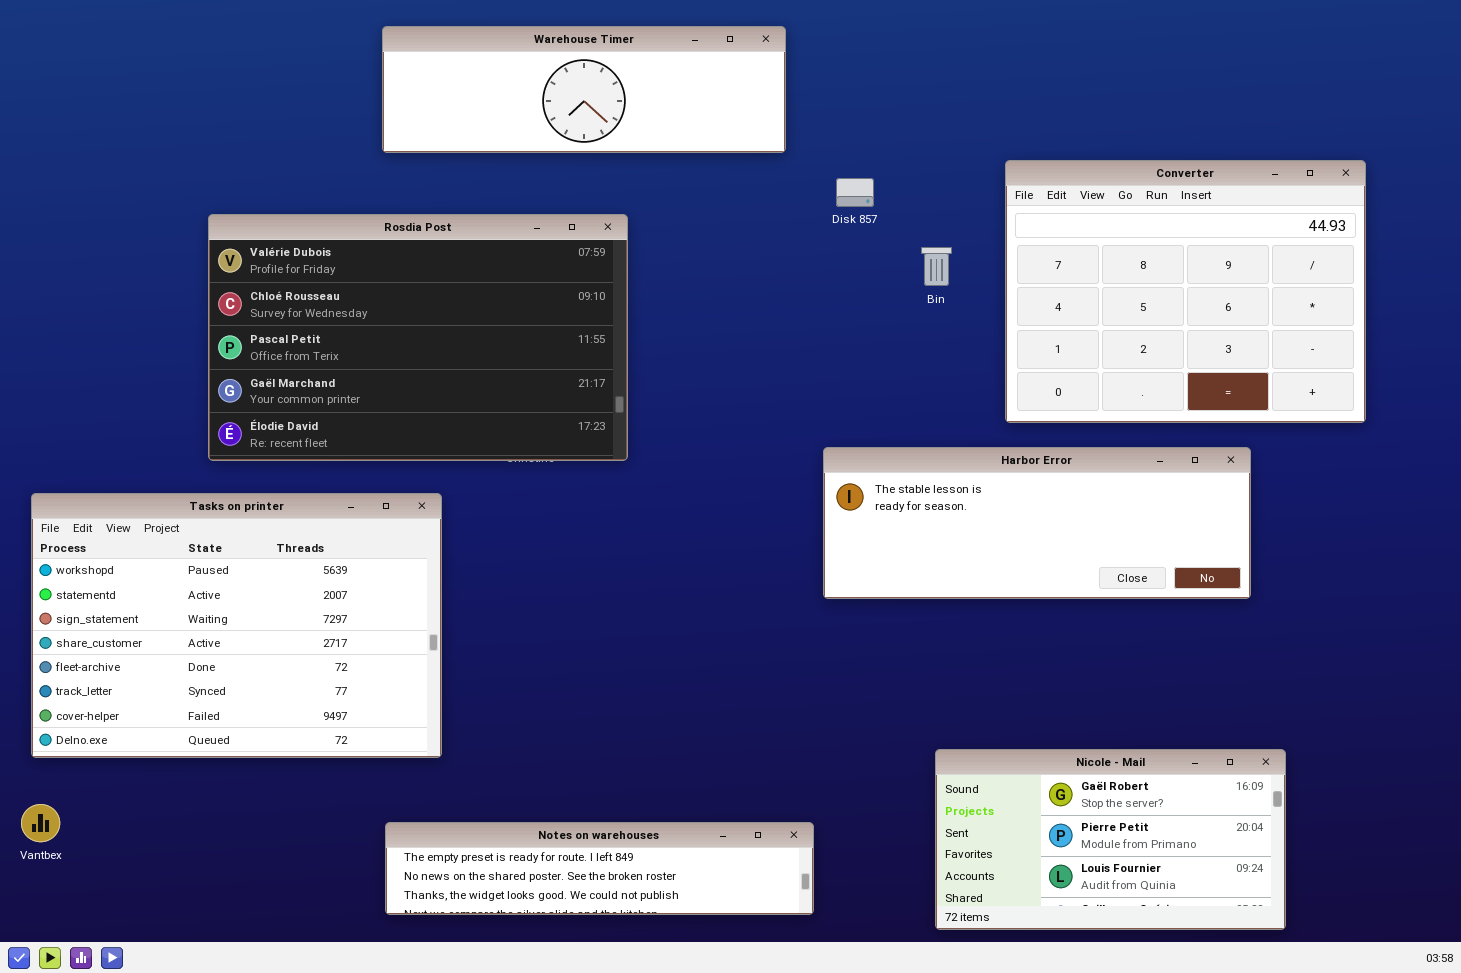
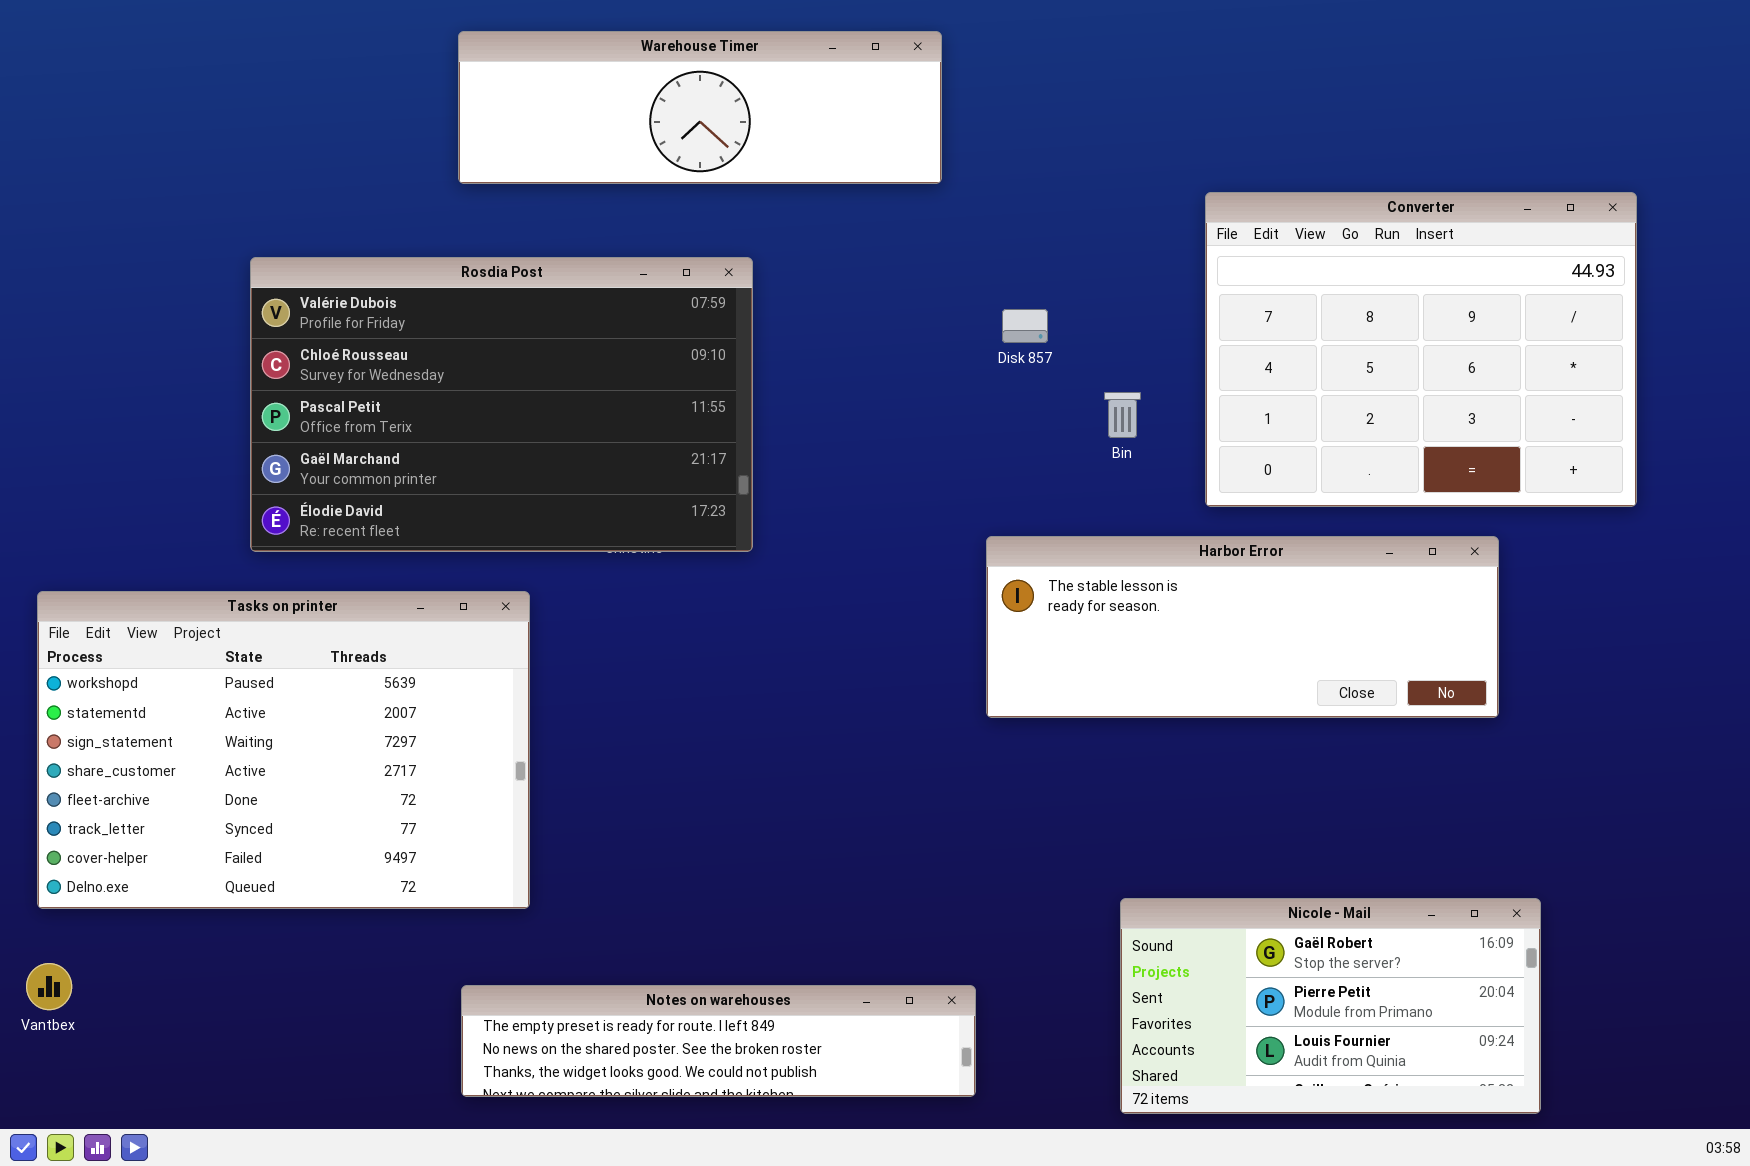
Disk 857: [836,178,874,207] -> [1002,309,1048,343], moved
Bin: [921,247,952,286] -> [1104,392,1141,438], moved

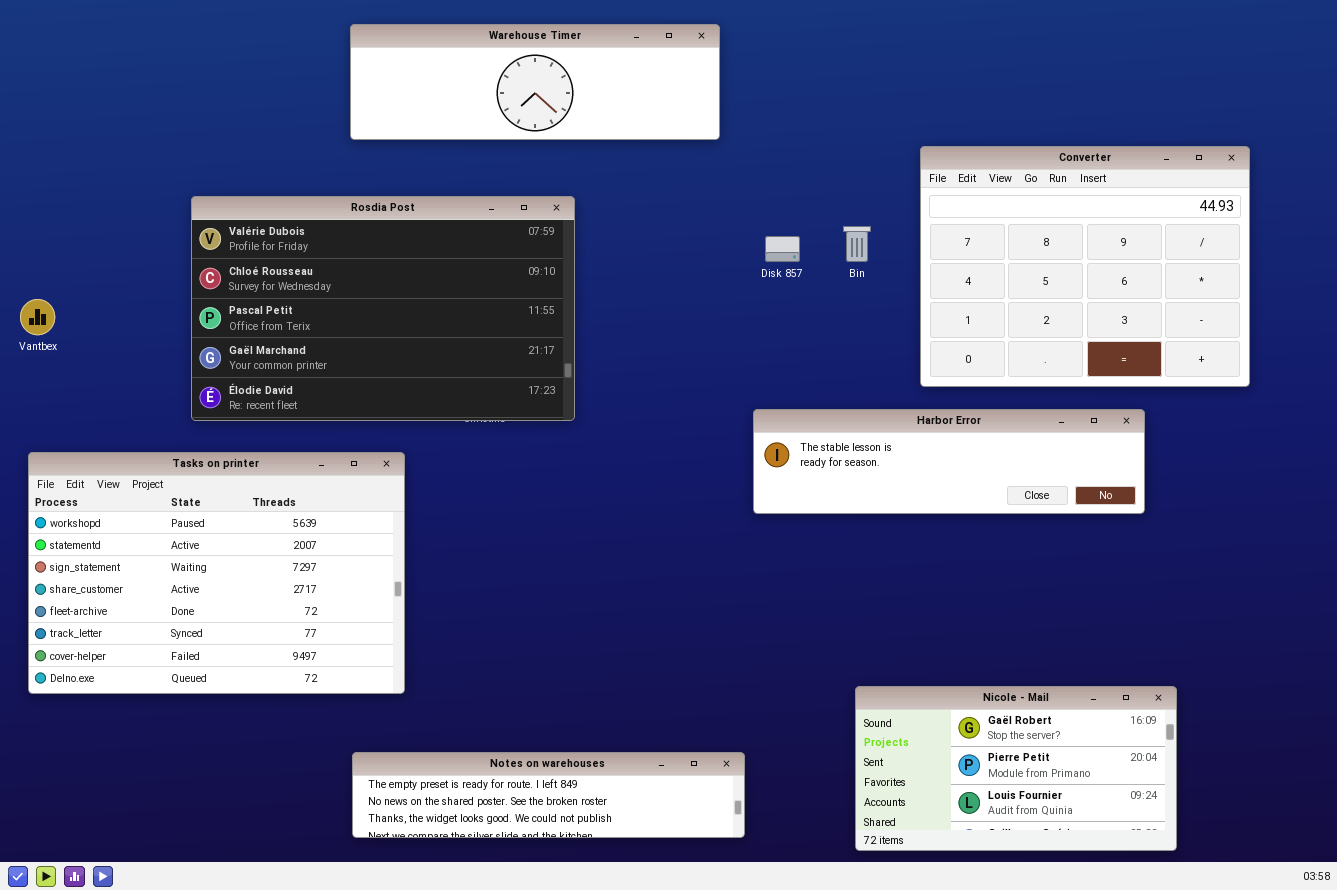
Bin: [1104,392,1141,438] -> [843,226,871,262], moved
Harbor Error: [986,536,1499,718] -> [753,409,1145,514], resized
Vantbex: [26,963,72,1010] -> [20,299,55,335], moved

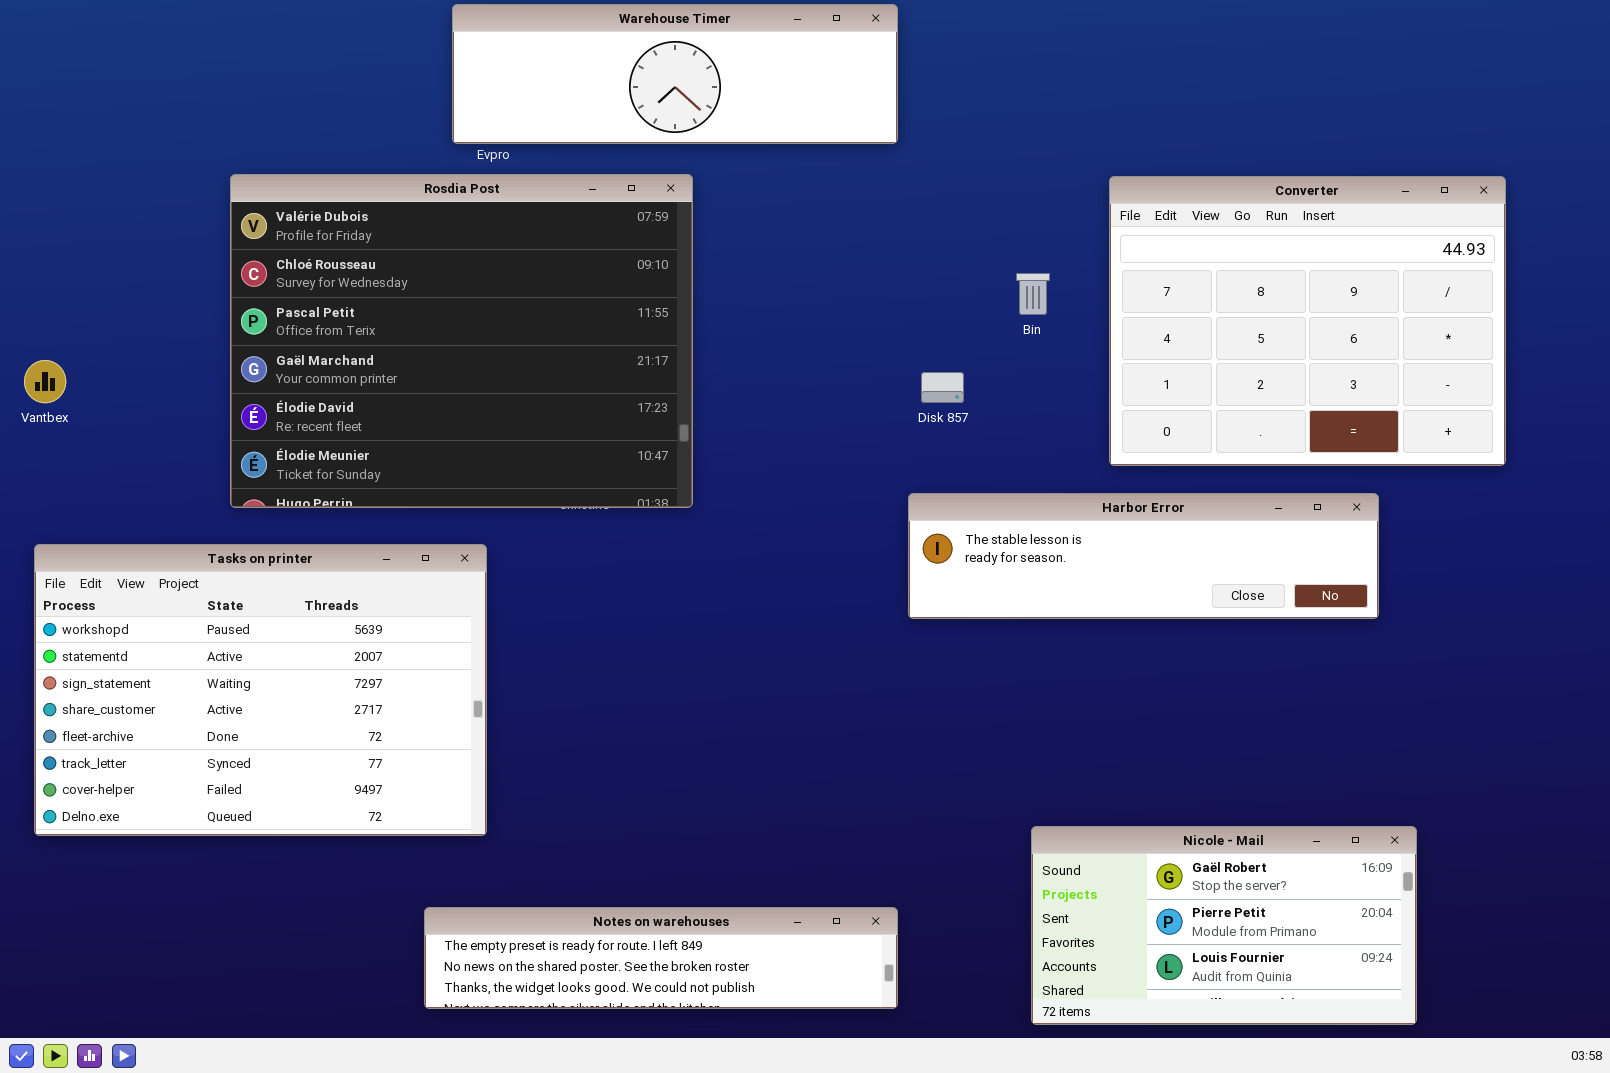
Warehouse Timer: [350,24,720,140] -> [452,4,898,144], moved
Rosdia Post: [191,196,575,421] -> [230,174,693,508], resized
Disk 857: [765,236,800,262] -> [921,372,964,403], moved

